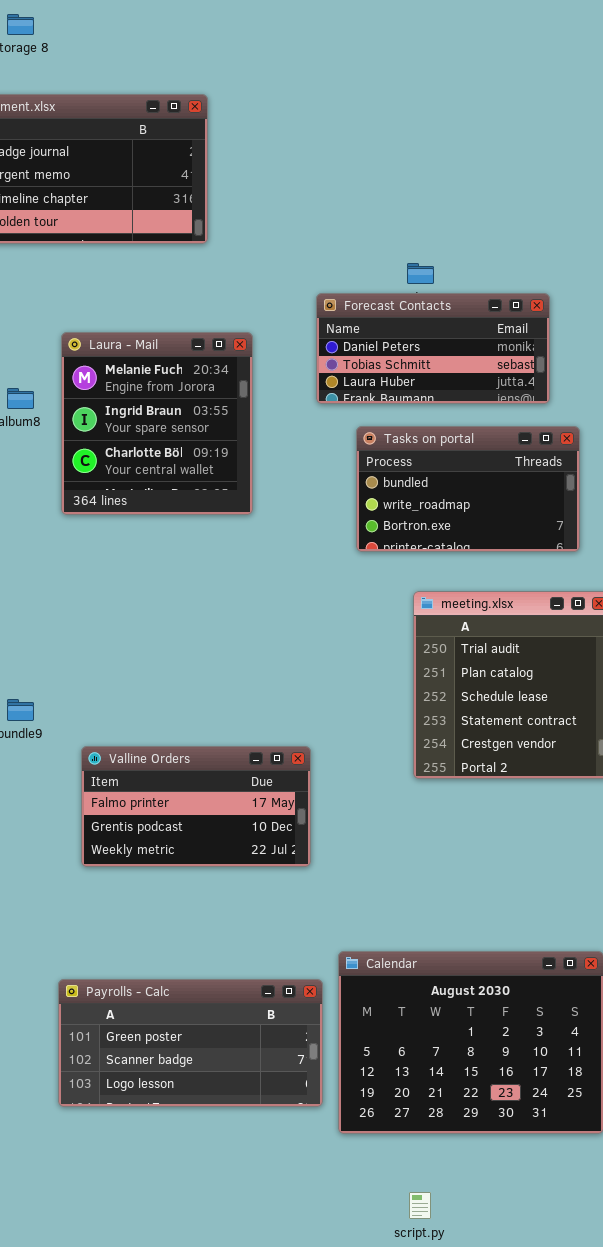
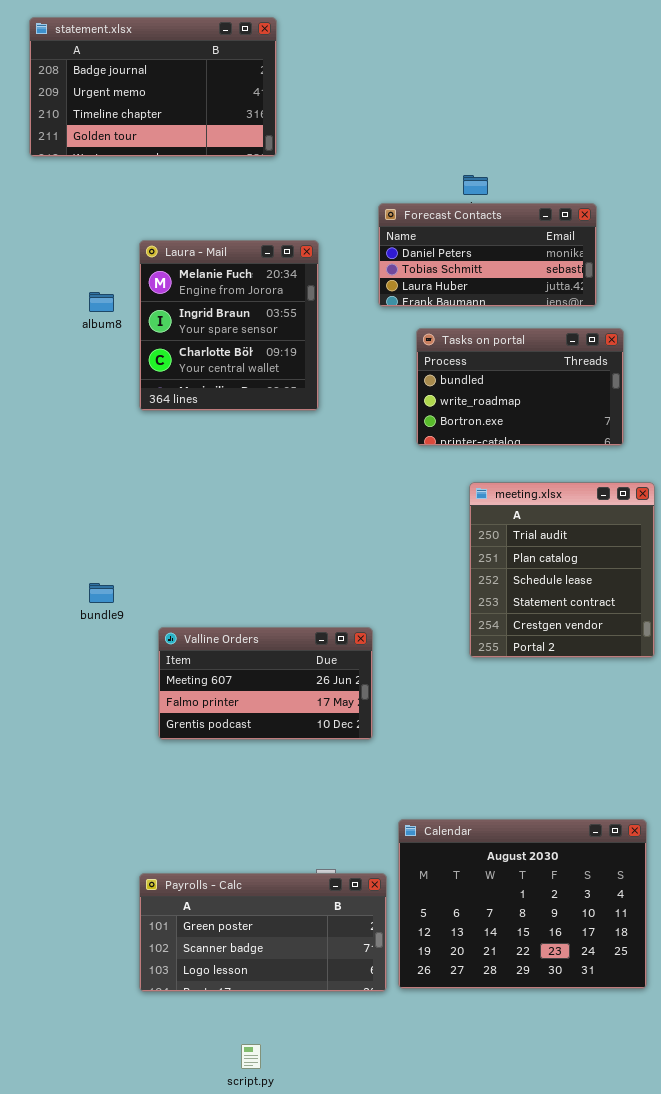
Valline Orders: [81,746,311,867] -> [158,627,373,740], scrolled up 1 row
Payrolls - Calc: [58,979,323,1107] -> [139,873,387,992], moved
script.py: [409,1192,431,1219] -> [241,1044,261,1069], moved

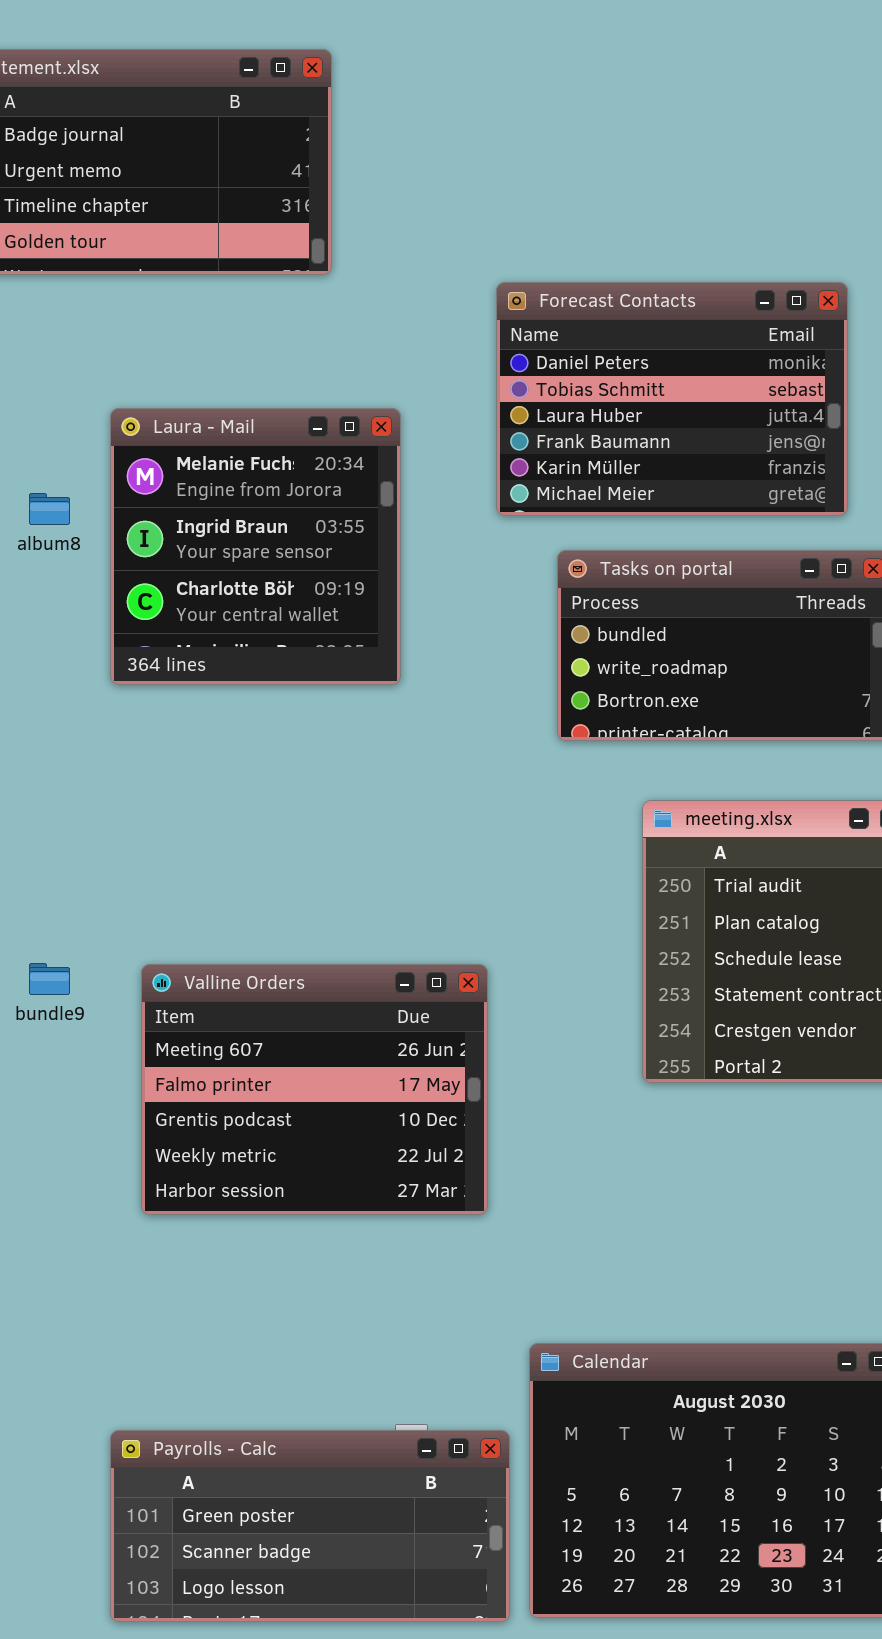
Forecast Contacts: [378,203,597,307] -> [496,282,848,516], resized
Valline Orders: [158,627,373,740] -> [141,964,488,1215], resized

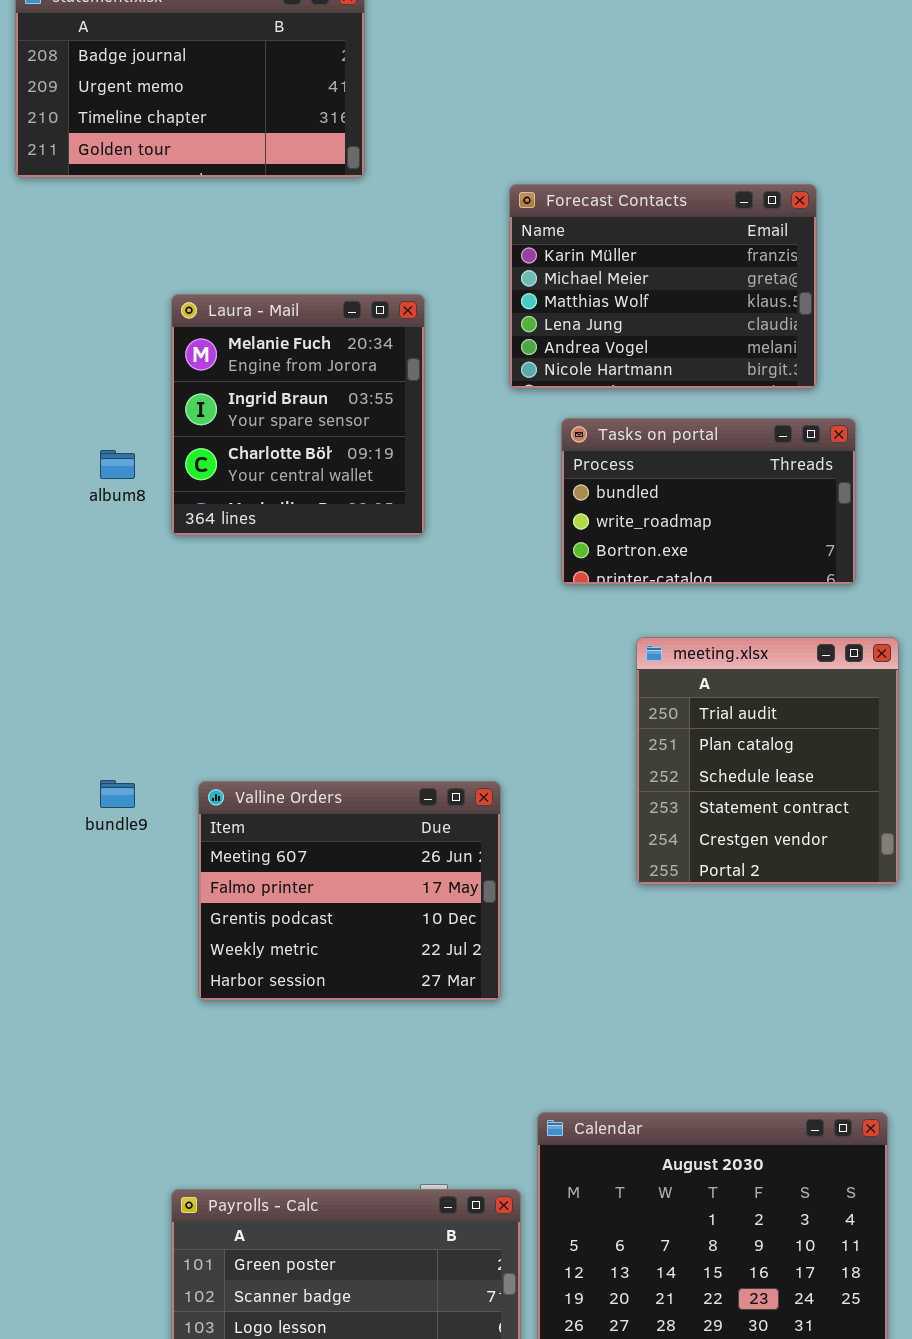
Forecast Contacts: [496,282,848,516] -> [509,184,817,389], scrolled down 4 rows
album8: [29,493,70,525] -> [100,450,135,479], moved

